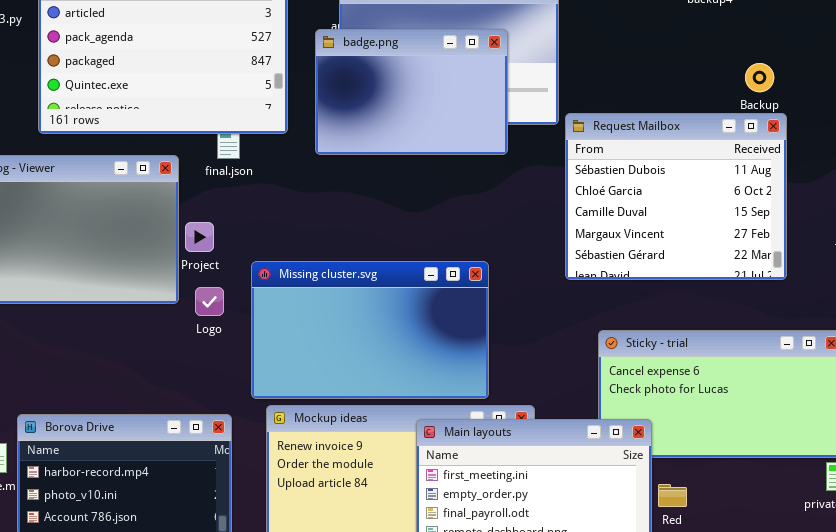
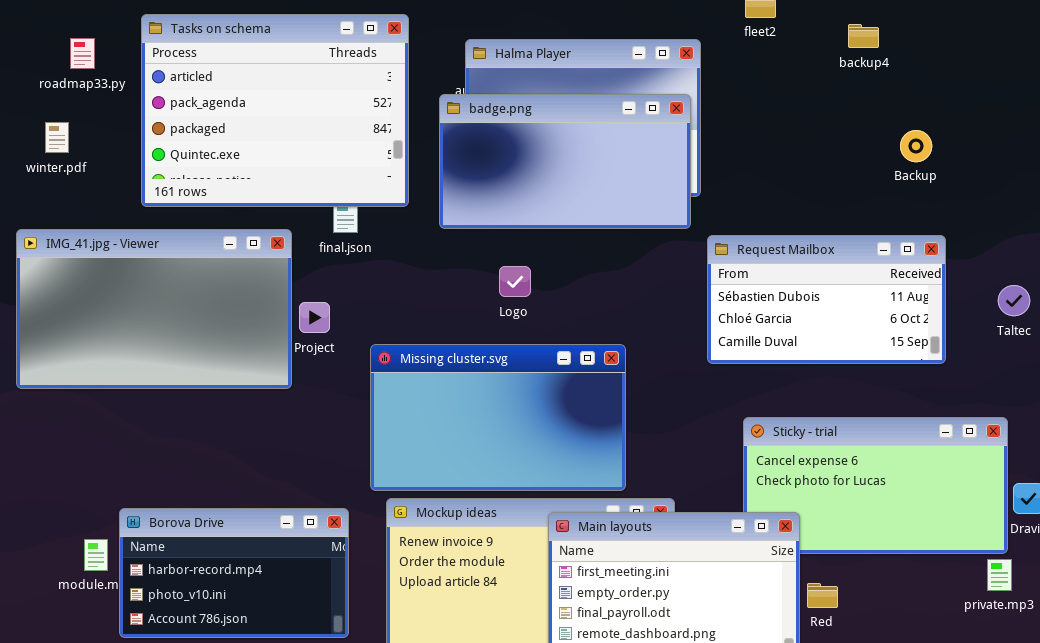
badge.png: [315,29,508,155] -> [439,94,691,229], resized
Request Mailbox: [565,113,787,280] -> [707,235,946,364], resized
Logo: [195,287,224,316] -> [499,266,531,297], moved

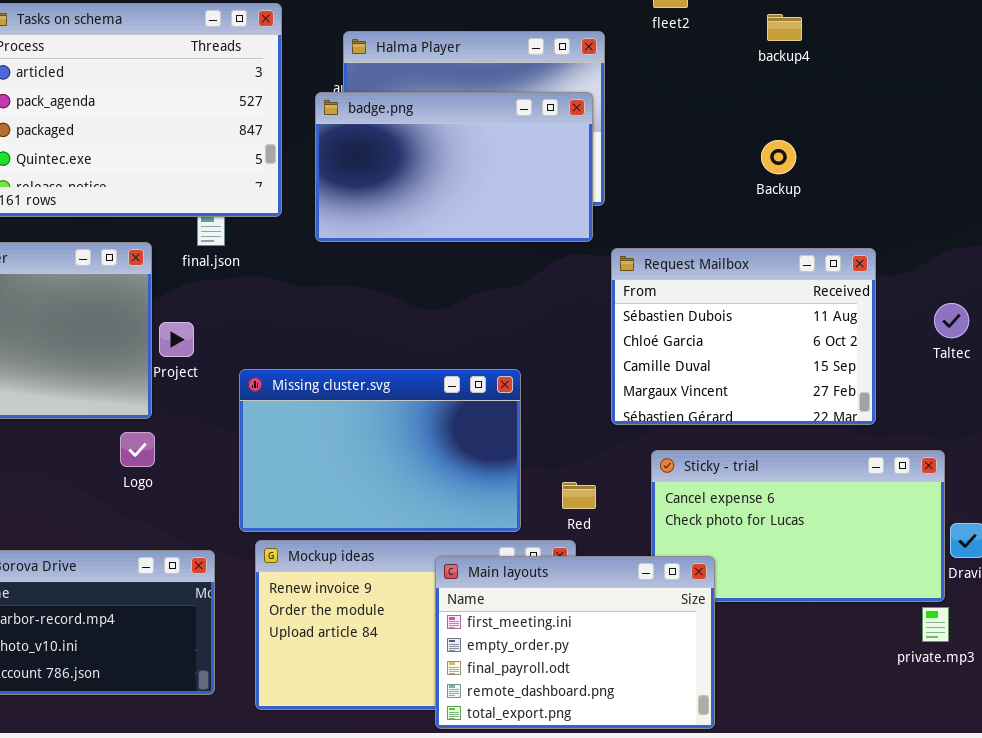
Backup: [900,130,932,162] -> [761,140,796,174], moved
Request Mailbox: [707,235,946,364] -> [611,248,876,425], resized
Logo: [499,266,531,297] -> [120,432,155,467], moved
Red: [807,583,838,608] -> [562,482,596,509], moved

